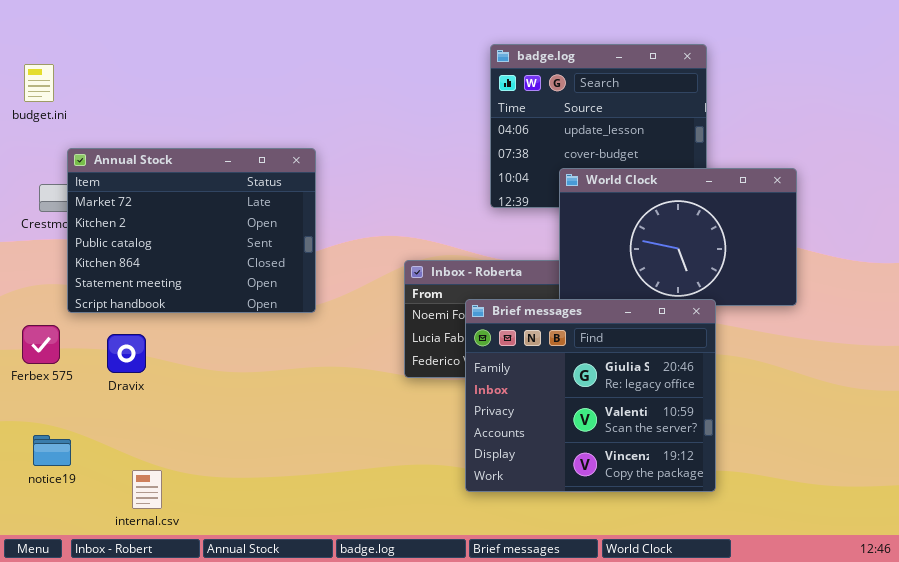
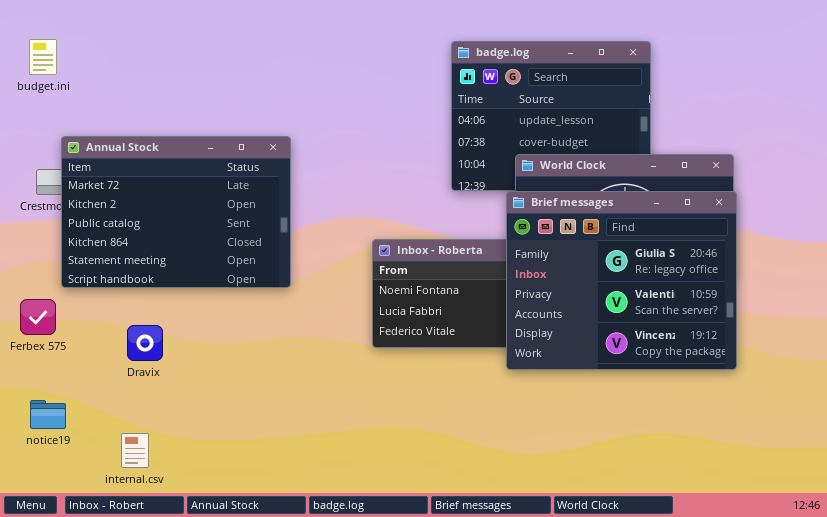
budget.ini: [24,64,54,102] -> [29,39,57,75], moved
Brief messages: [465,299,716,492] -> [506,191,737,370], moved
Dravix: [107,334,146,373] -> [127,325,163,361], moved

